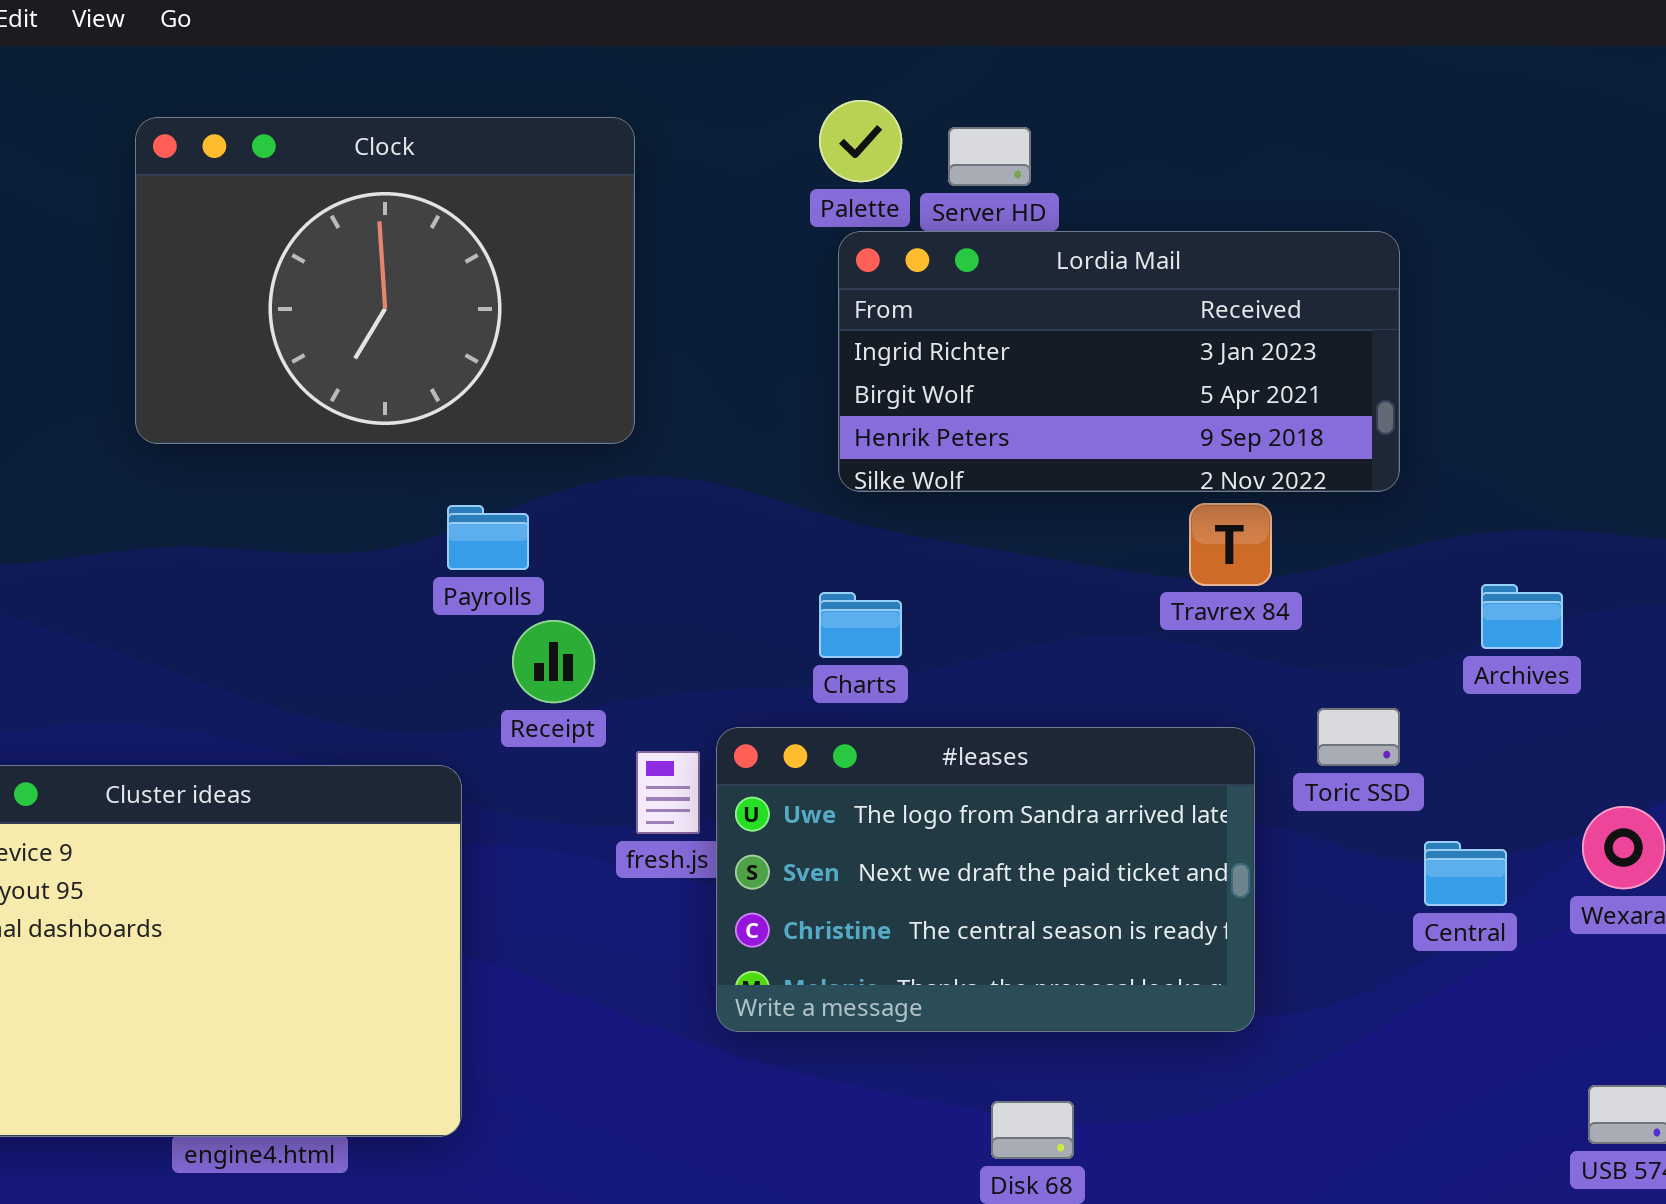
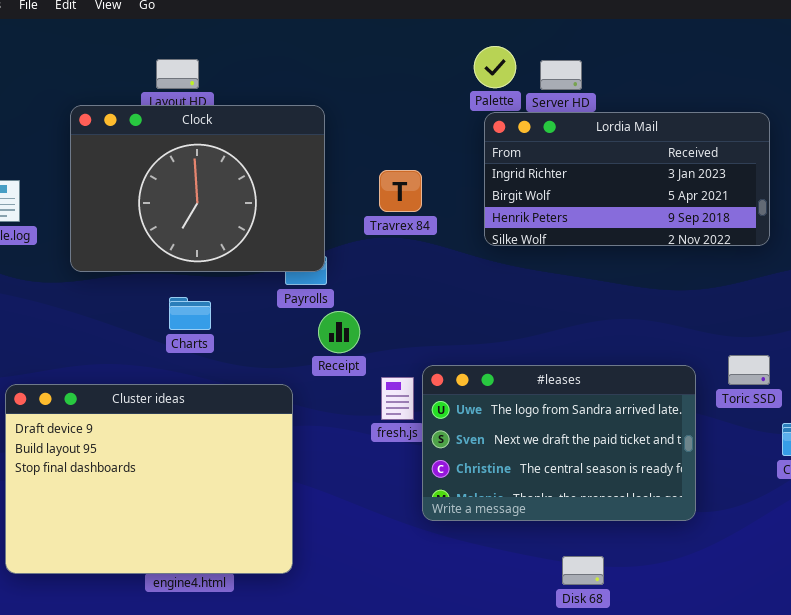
Clock: [135,117,635,444] -> [70,105,325,272], moved
Travrex 84: [1189,503,1272,586] -> [379,170,422,212], moved
Charts: [819,592,902,658] -> [169,297,211,330], moved

